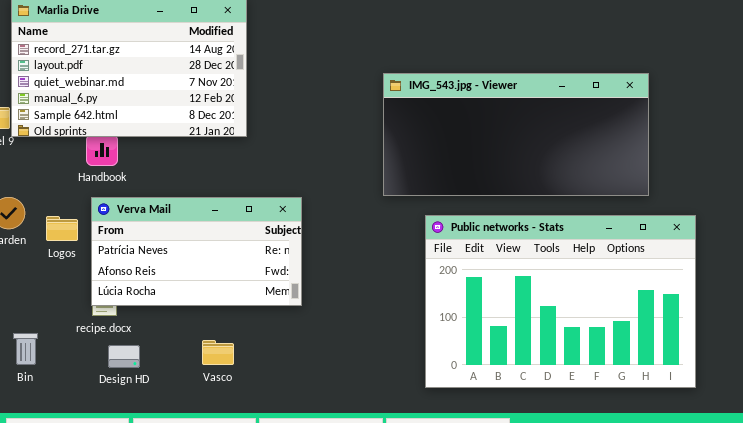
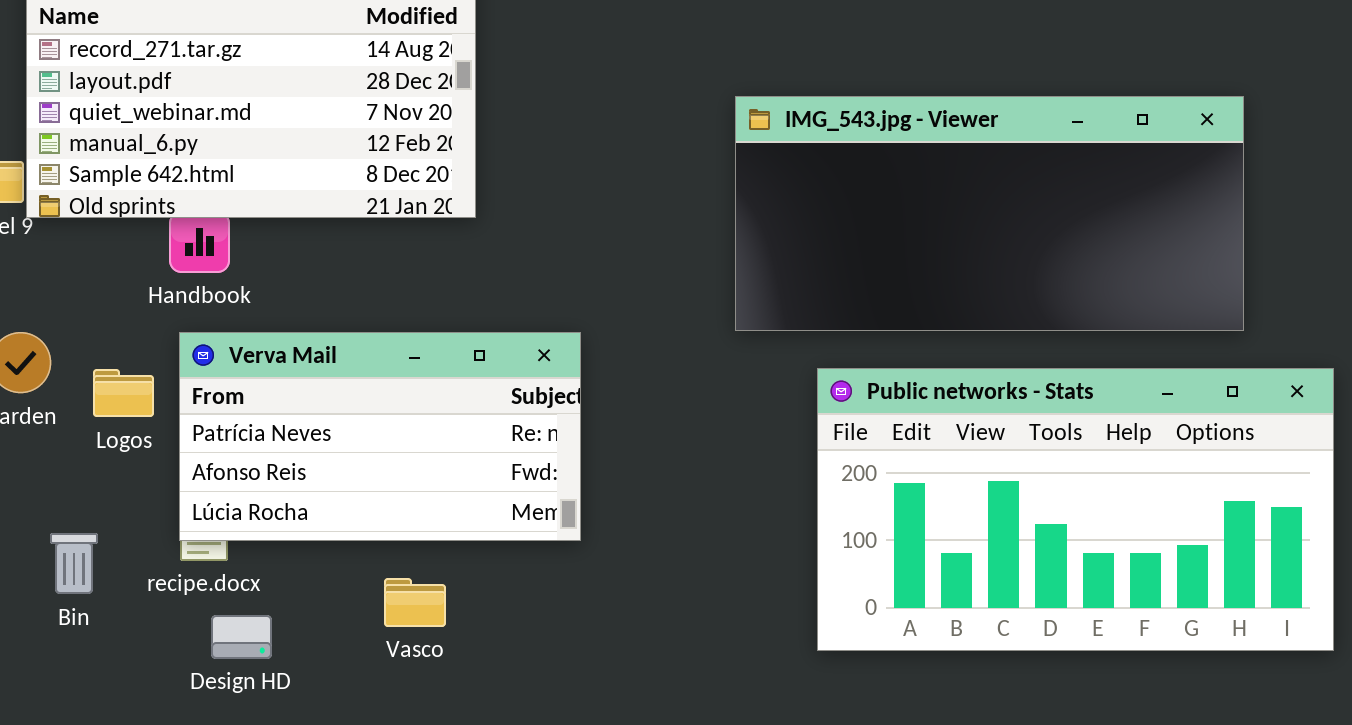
Public networks - Stats: [425,215,696,388] -> [817,368,1334,651], resized
Bin: [13,333,38,365] -> [50,533,98,594], moved
Vasco: [202,340,234,365] -> [384,578,446,627], moved

